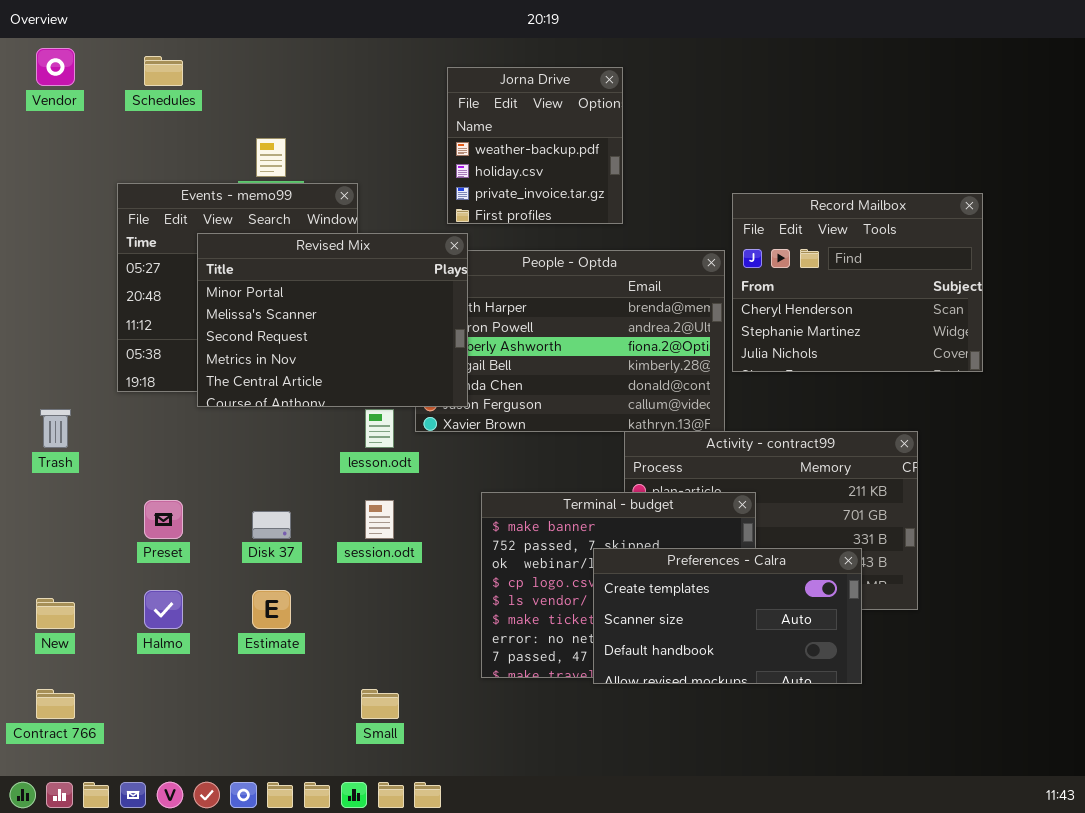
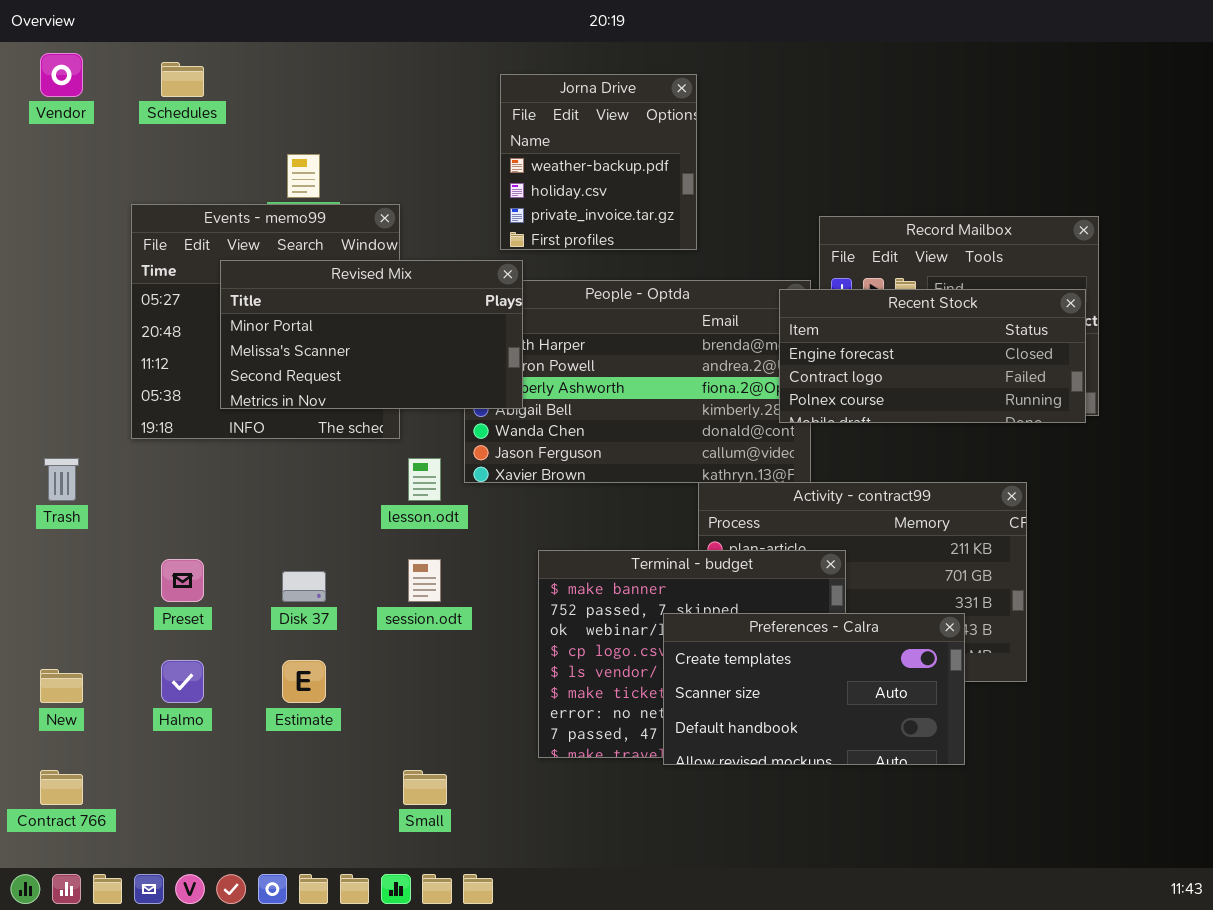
Revised Mix: [197,233,468,407] -> [220,260,523,409], resized
Recent Stock: none -> [779,289,1086,423], opened

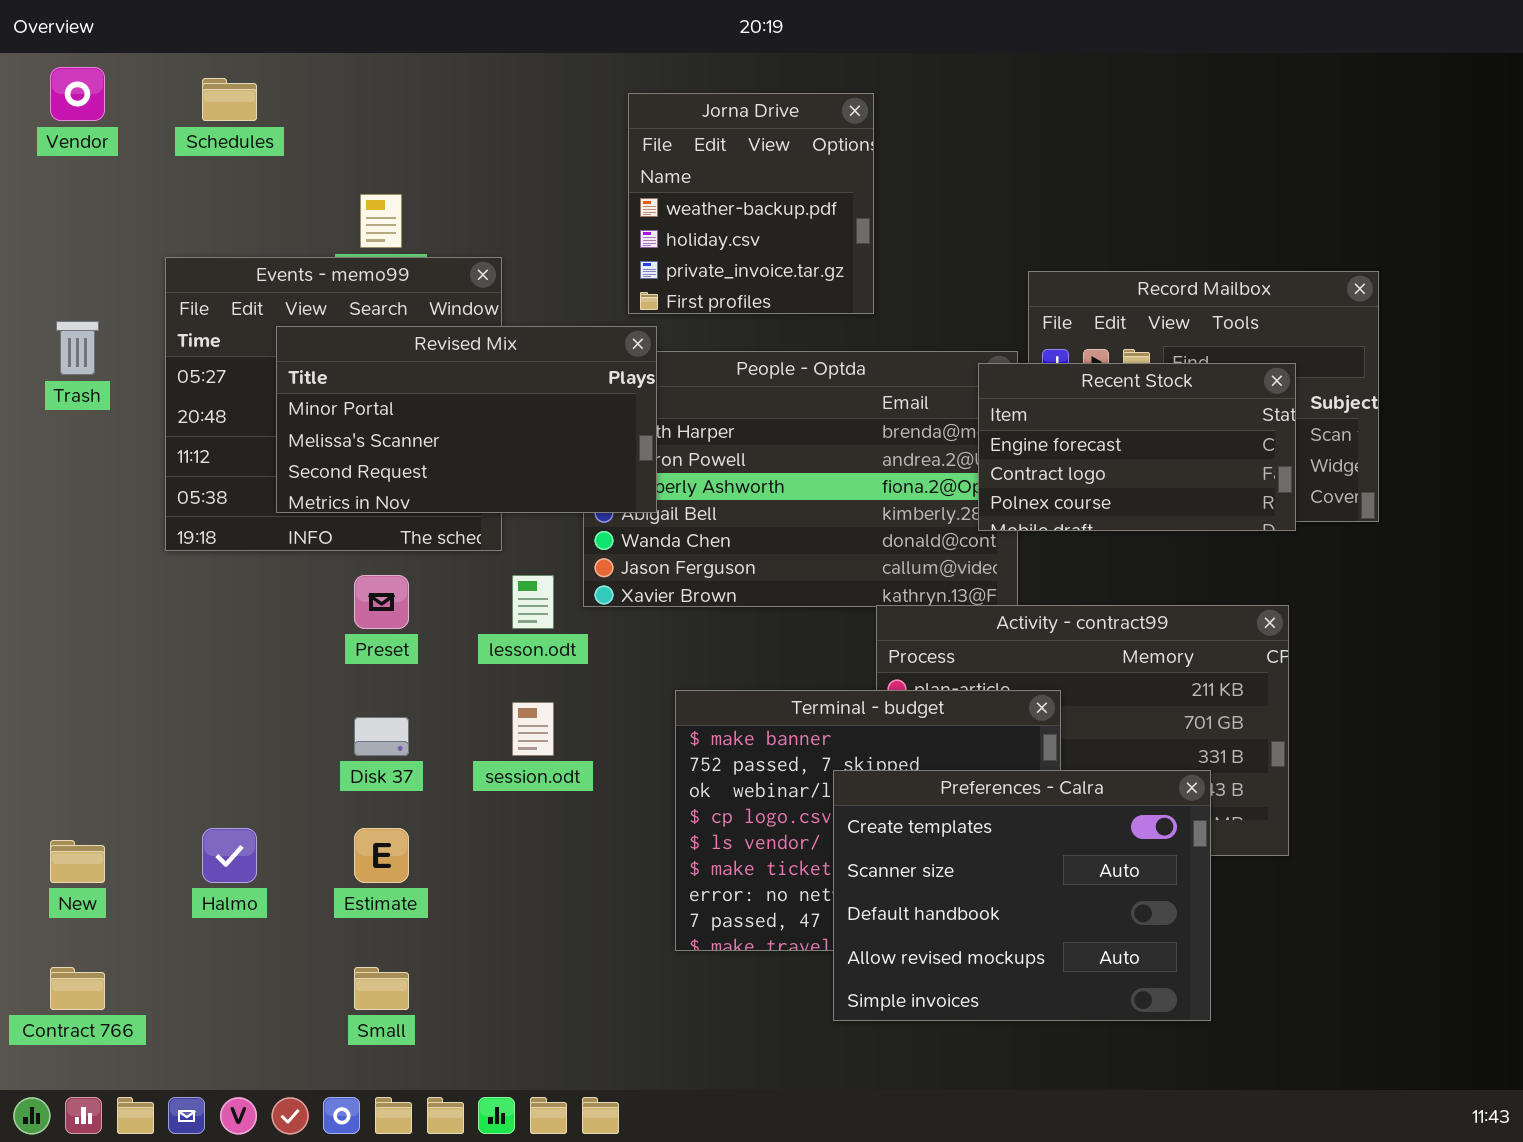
Recent Stock: [779,289,1086,423] -> [978,363,1296,531], resized
Trash: [44,458,79,501] -> [56,321,99,375], moved
Preset: [161,559,204,602] -> [354,575,409,629], moved
Preferences - Calra: [663,613,965,765] -> [833,770,1211,1021], resized
Small: [403,770,447,805] -> [354,967,409,1010], moved

